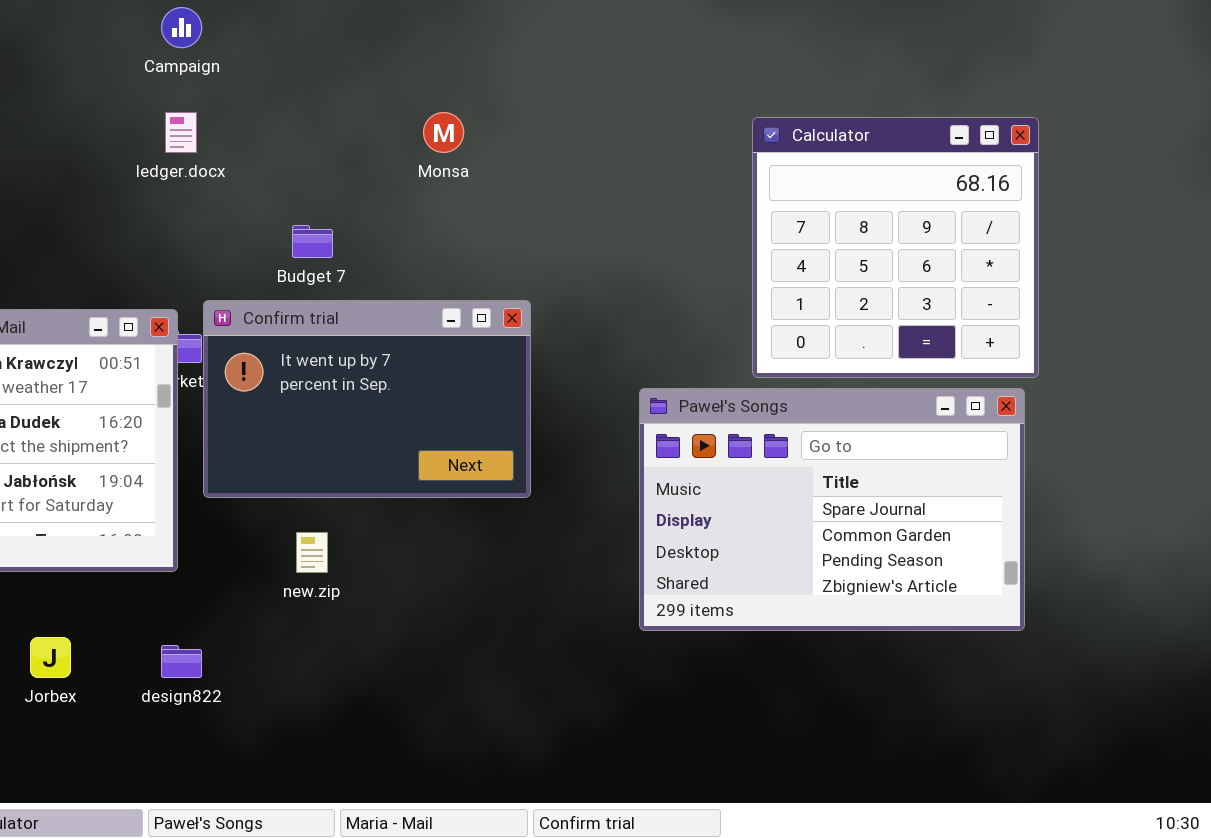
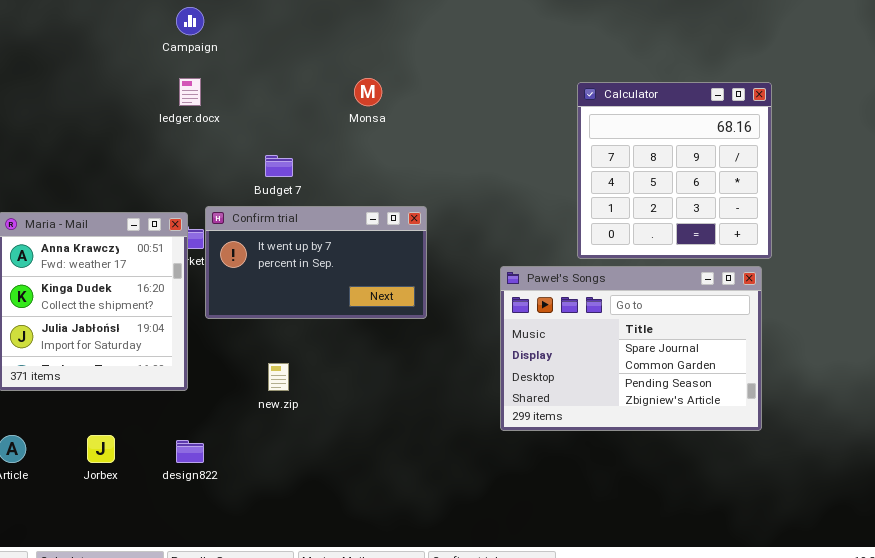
Confirm trial: [203,300,531,498] -> [205,206,427,319], resized

